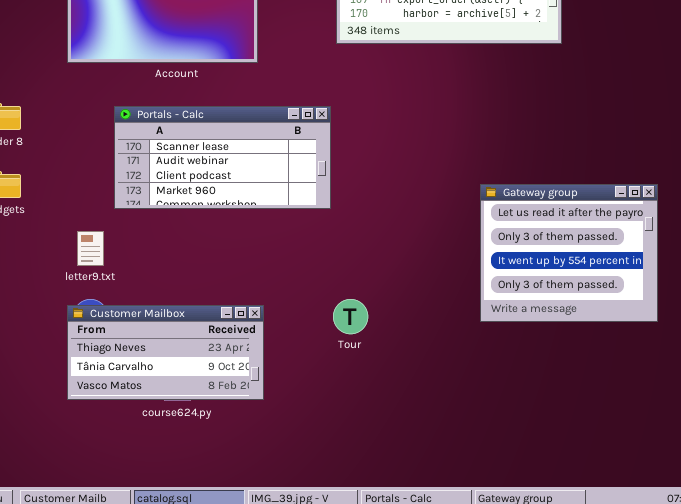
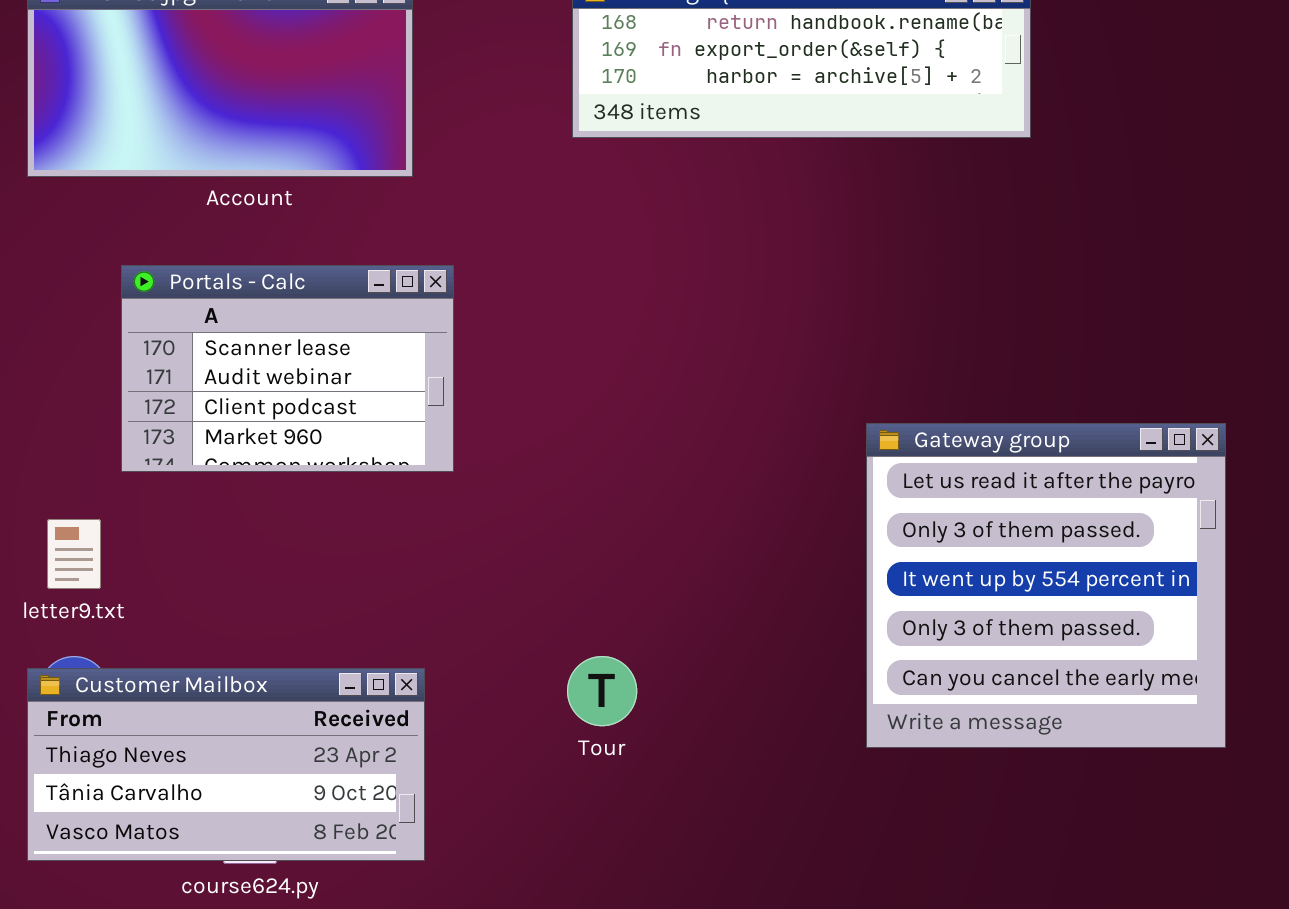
Portals - Calc: [114,106,331,209] -> [121,265,454,472], resized
Gateway group: [480,184,658,322] -> [866,423,1226,748], resized

